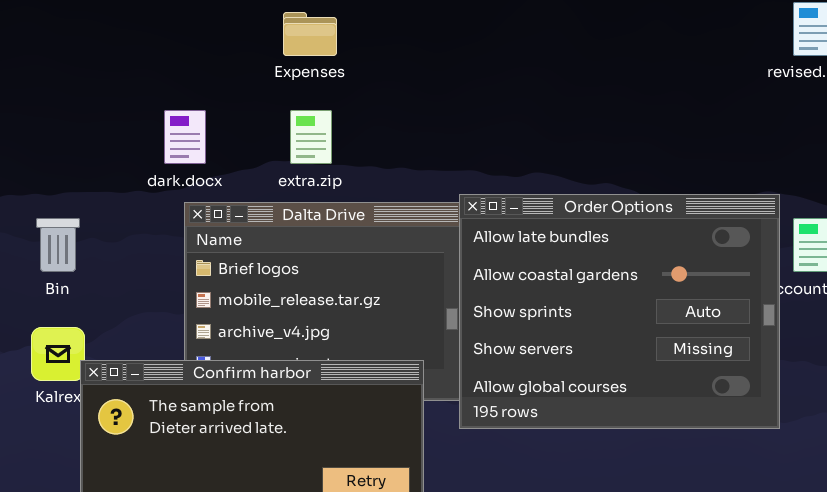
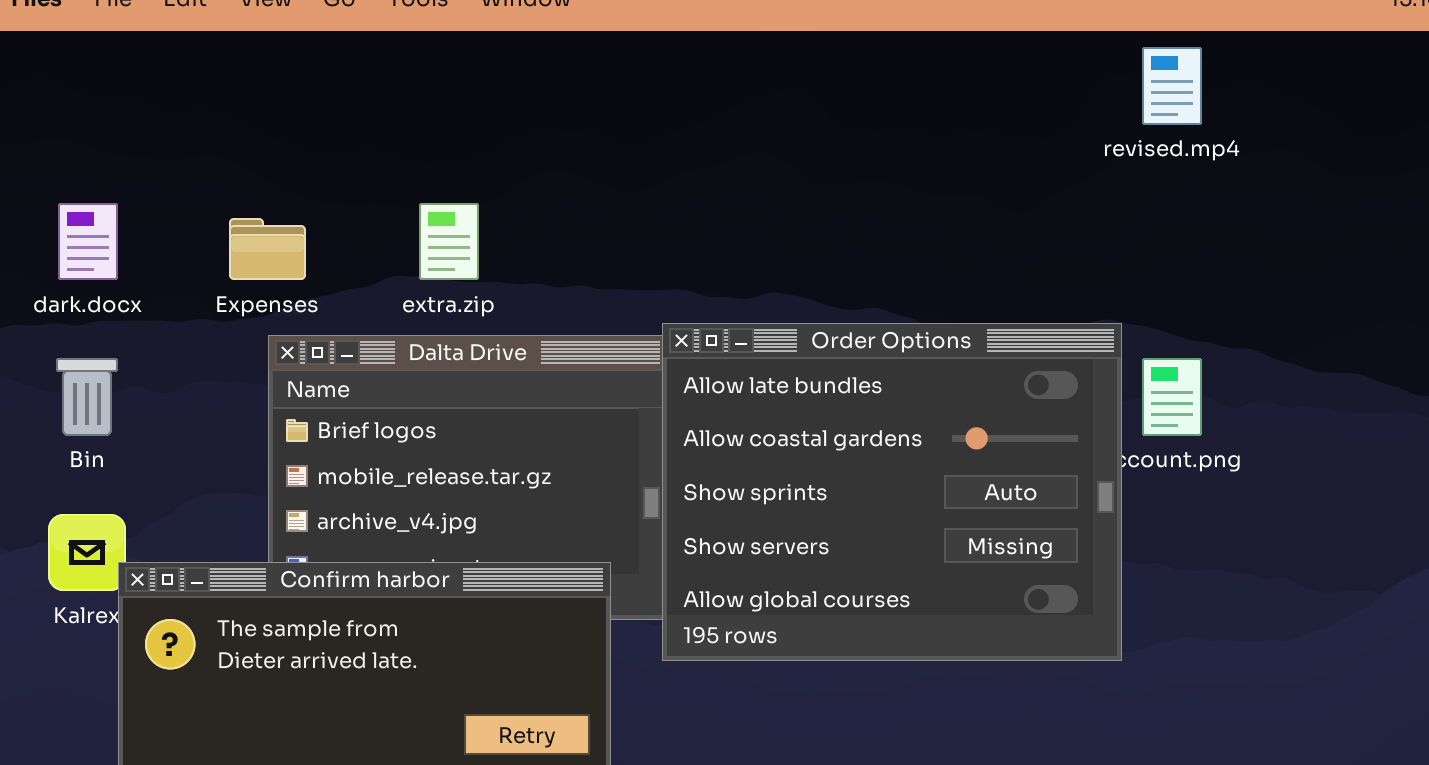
Expenses: [283,12,337,56] -> [229,218,306,280], moved
dark.docx: [164,110,206,164] -> [58,203,118,280], moved

